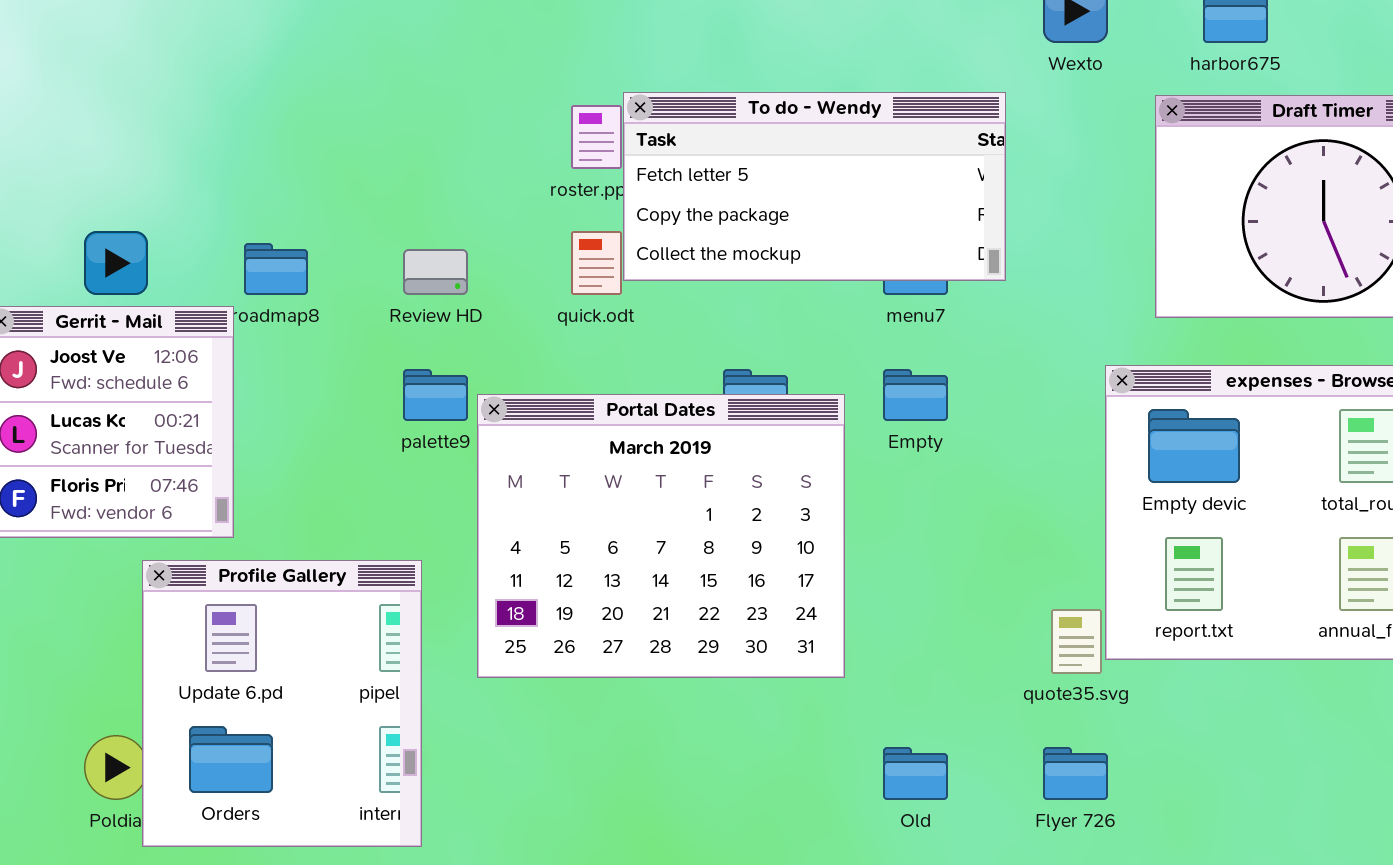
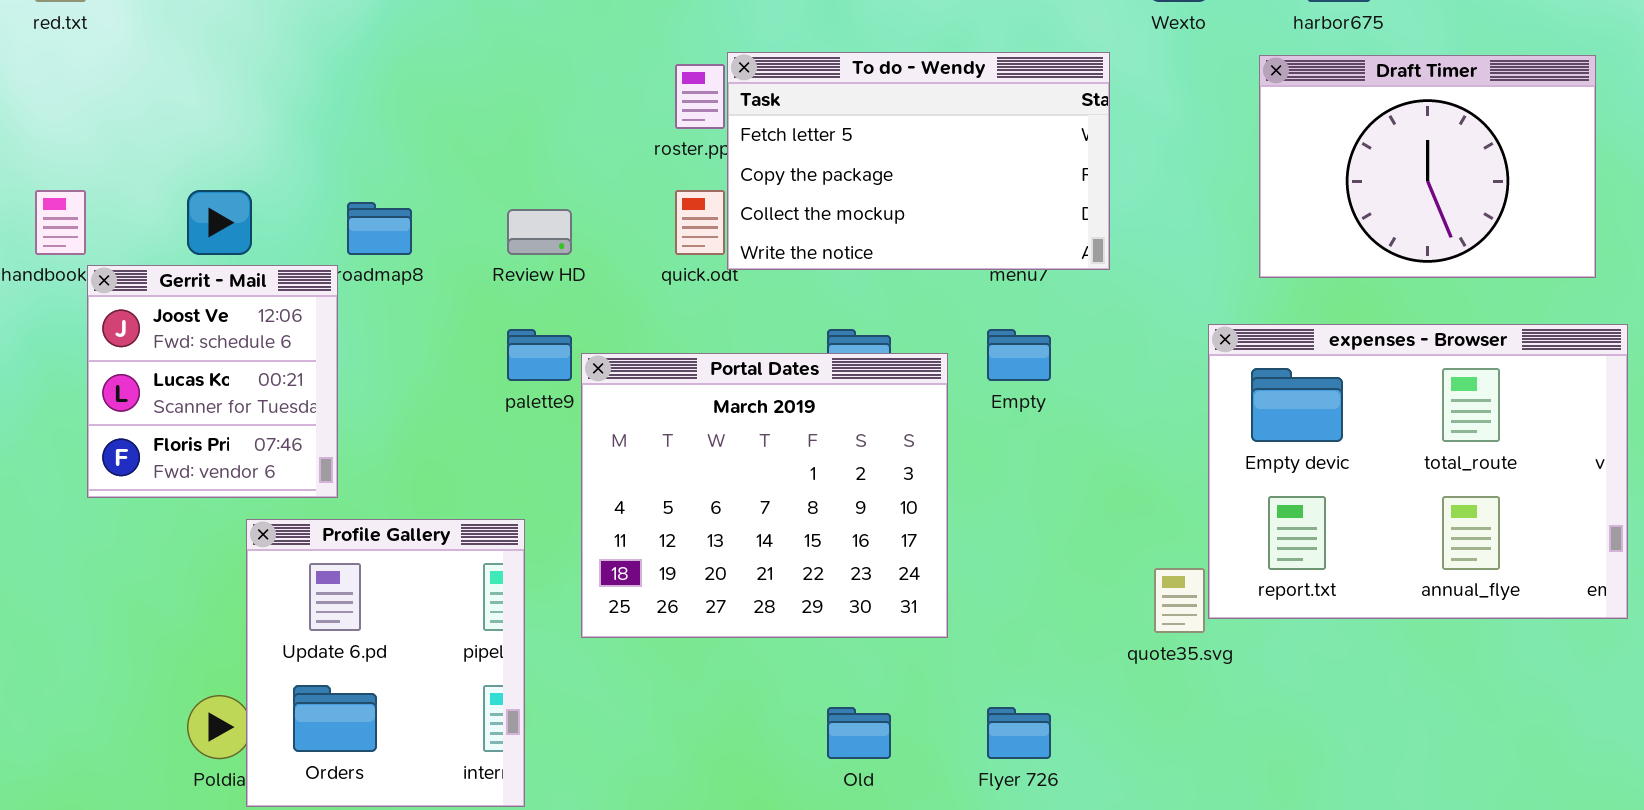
To do - Wendy: [623,92,1006,281] -> [727,52,1110,270], resized
Old: [883,747,948,800] -> [827,707,891,759], moved
Flyer 726: [1043,747,1108,800] -> [987,707,1051,759], moved

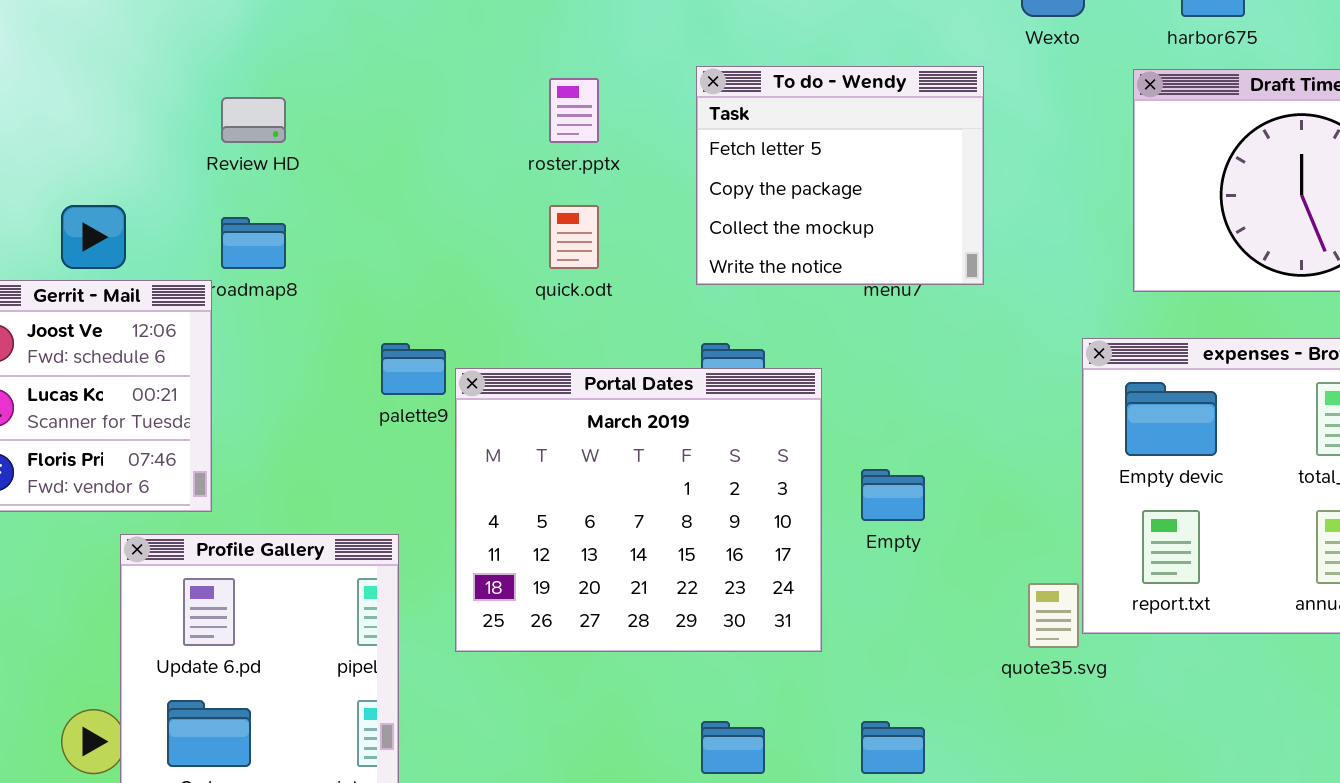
To do - Wendy: [727,52,1110,270] -> [696,66,984,285], resized
Review HD: [507,209,572,255] -> [221,97,286,143], moved
Empty: [987,329,1051,381] -> [861,469,925,521], moved

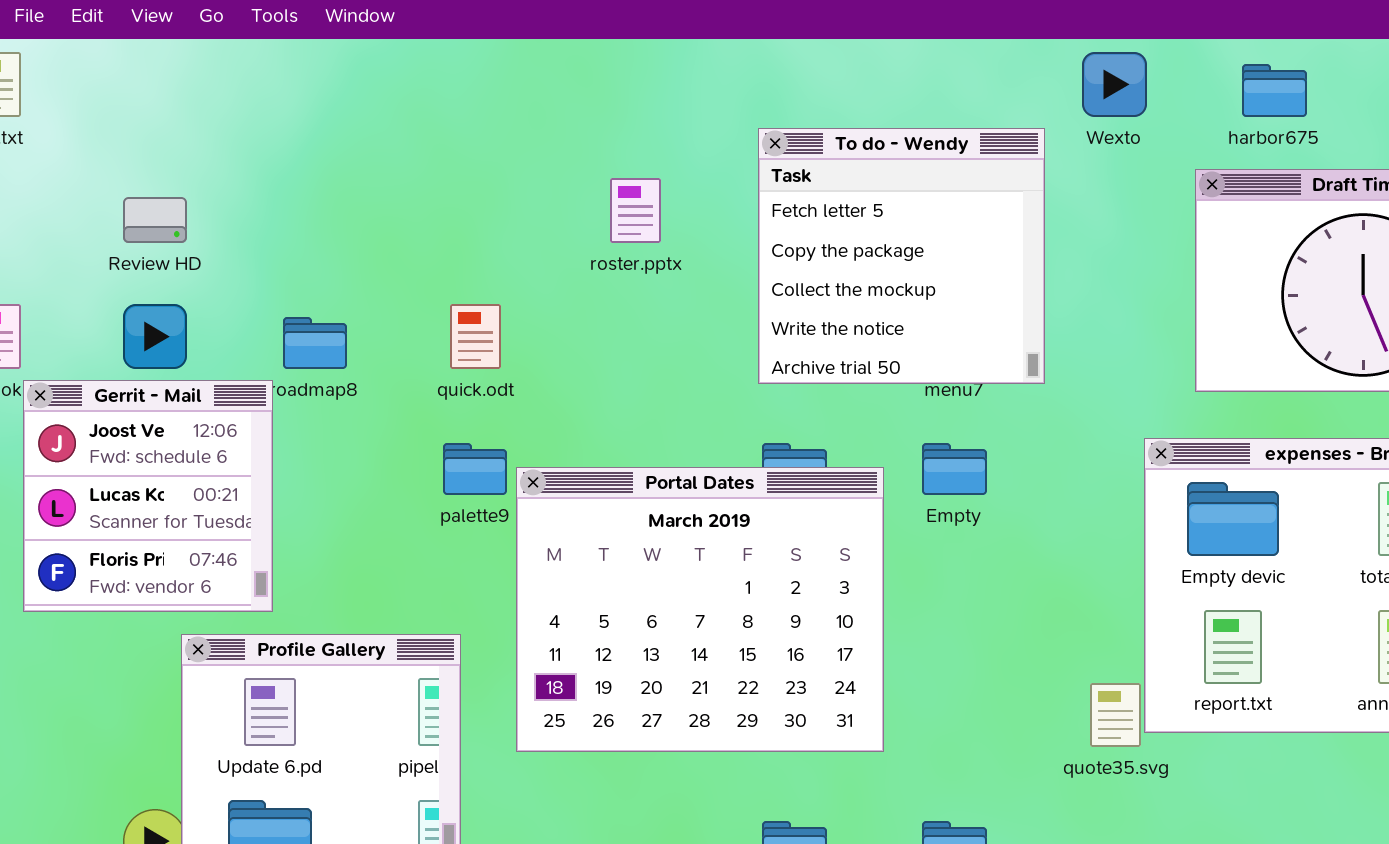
To do - Wendy: [696,66,984,285] -> [758,128,1045,384], resized
Review HD: [221,97,286,143] -> [123,197,187,243], moved
quick.odt: [549,205,599,269] -> [450,304,501,369], moved
Empty: [861,469,925,521] -> [922,443,987,495], moved

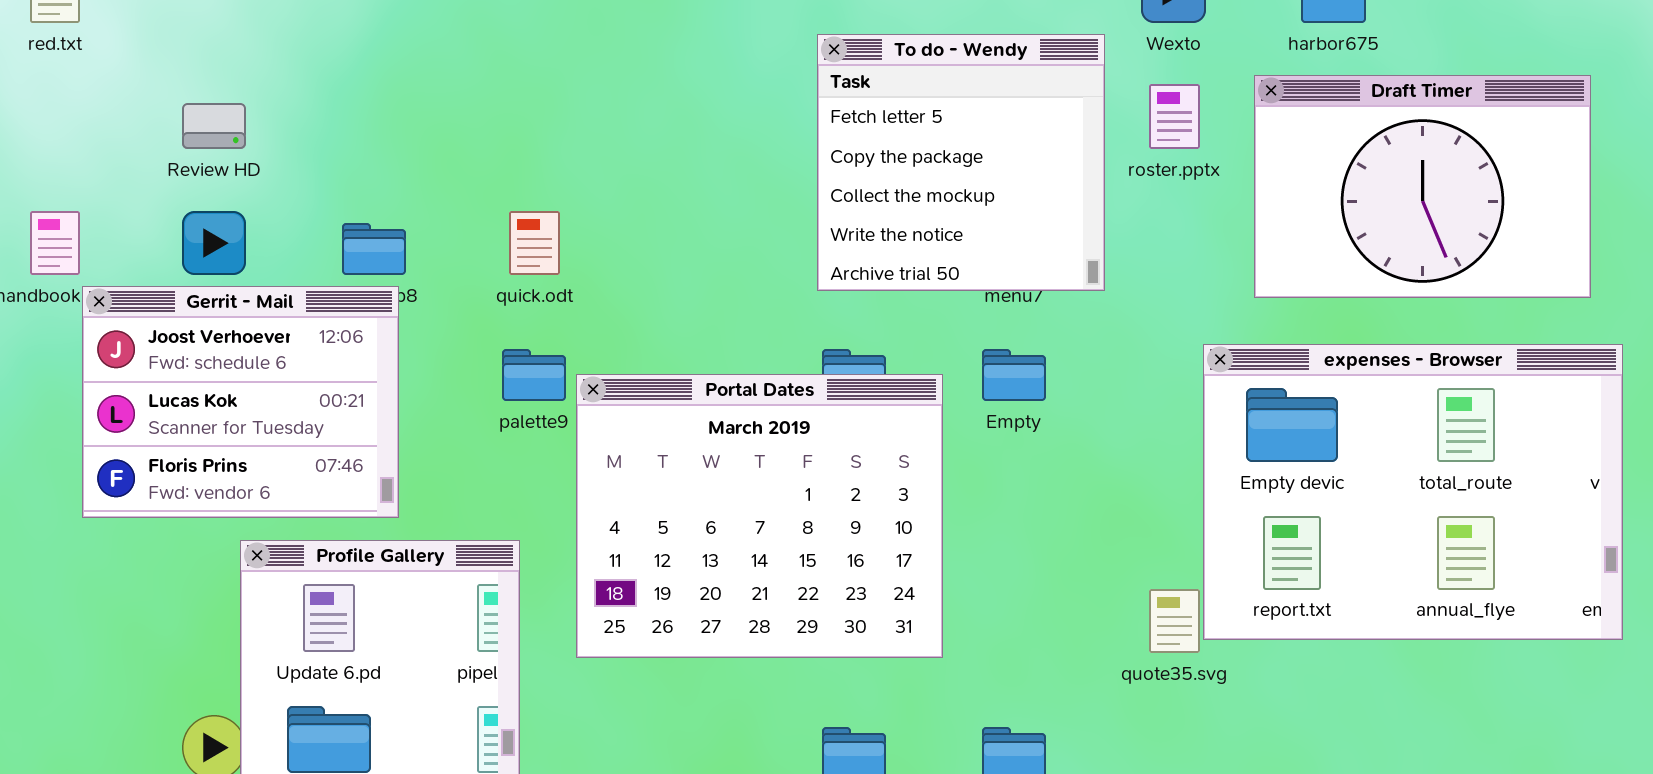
roster.pptx: [610,178,661,243] -> [1149,84,1200,149], moved
Gerrit - Mail: [23,380,273,612] -> [82,286,399,518], resized

